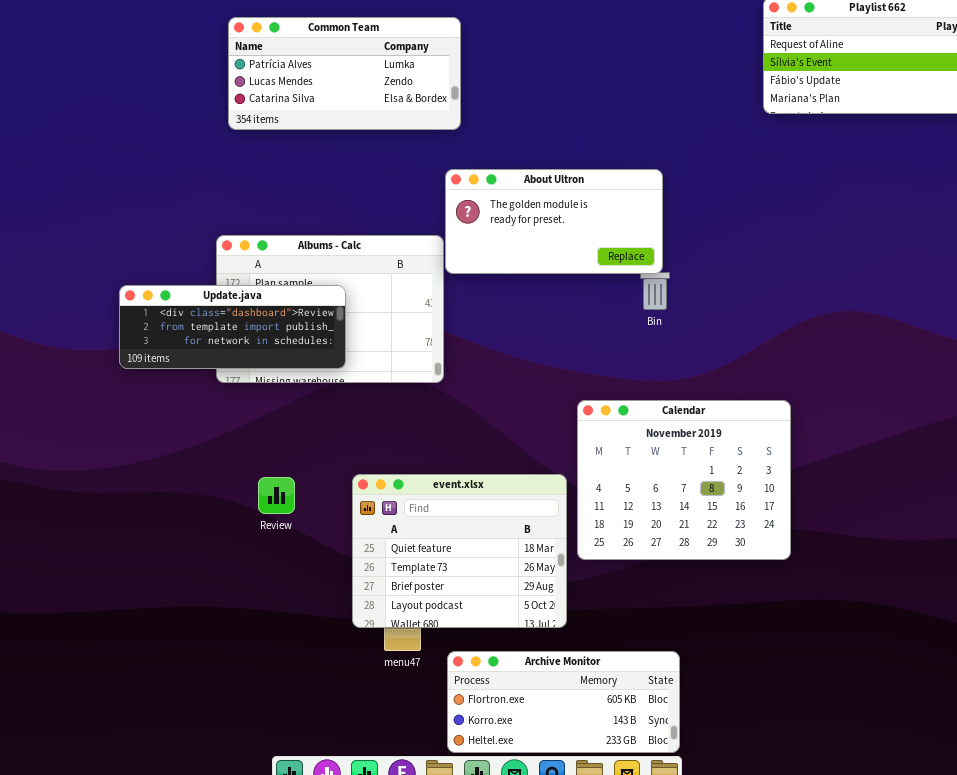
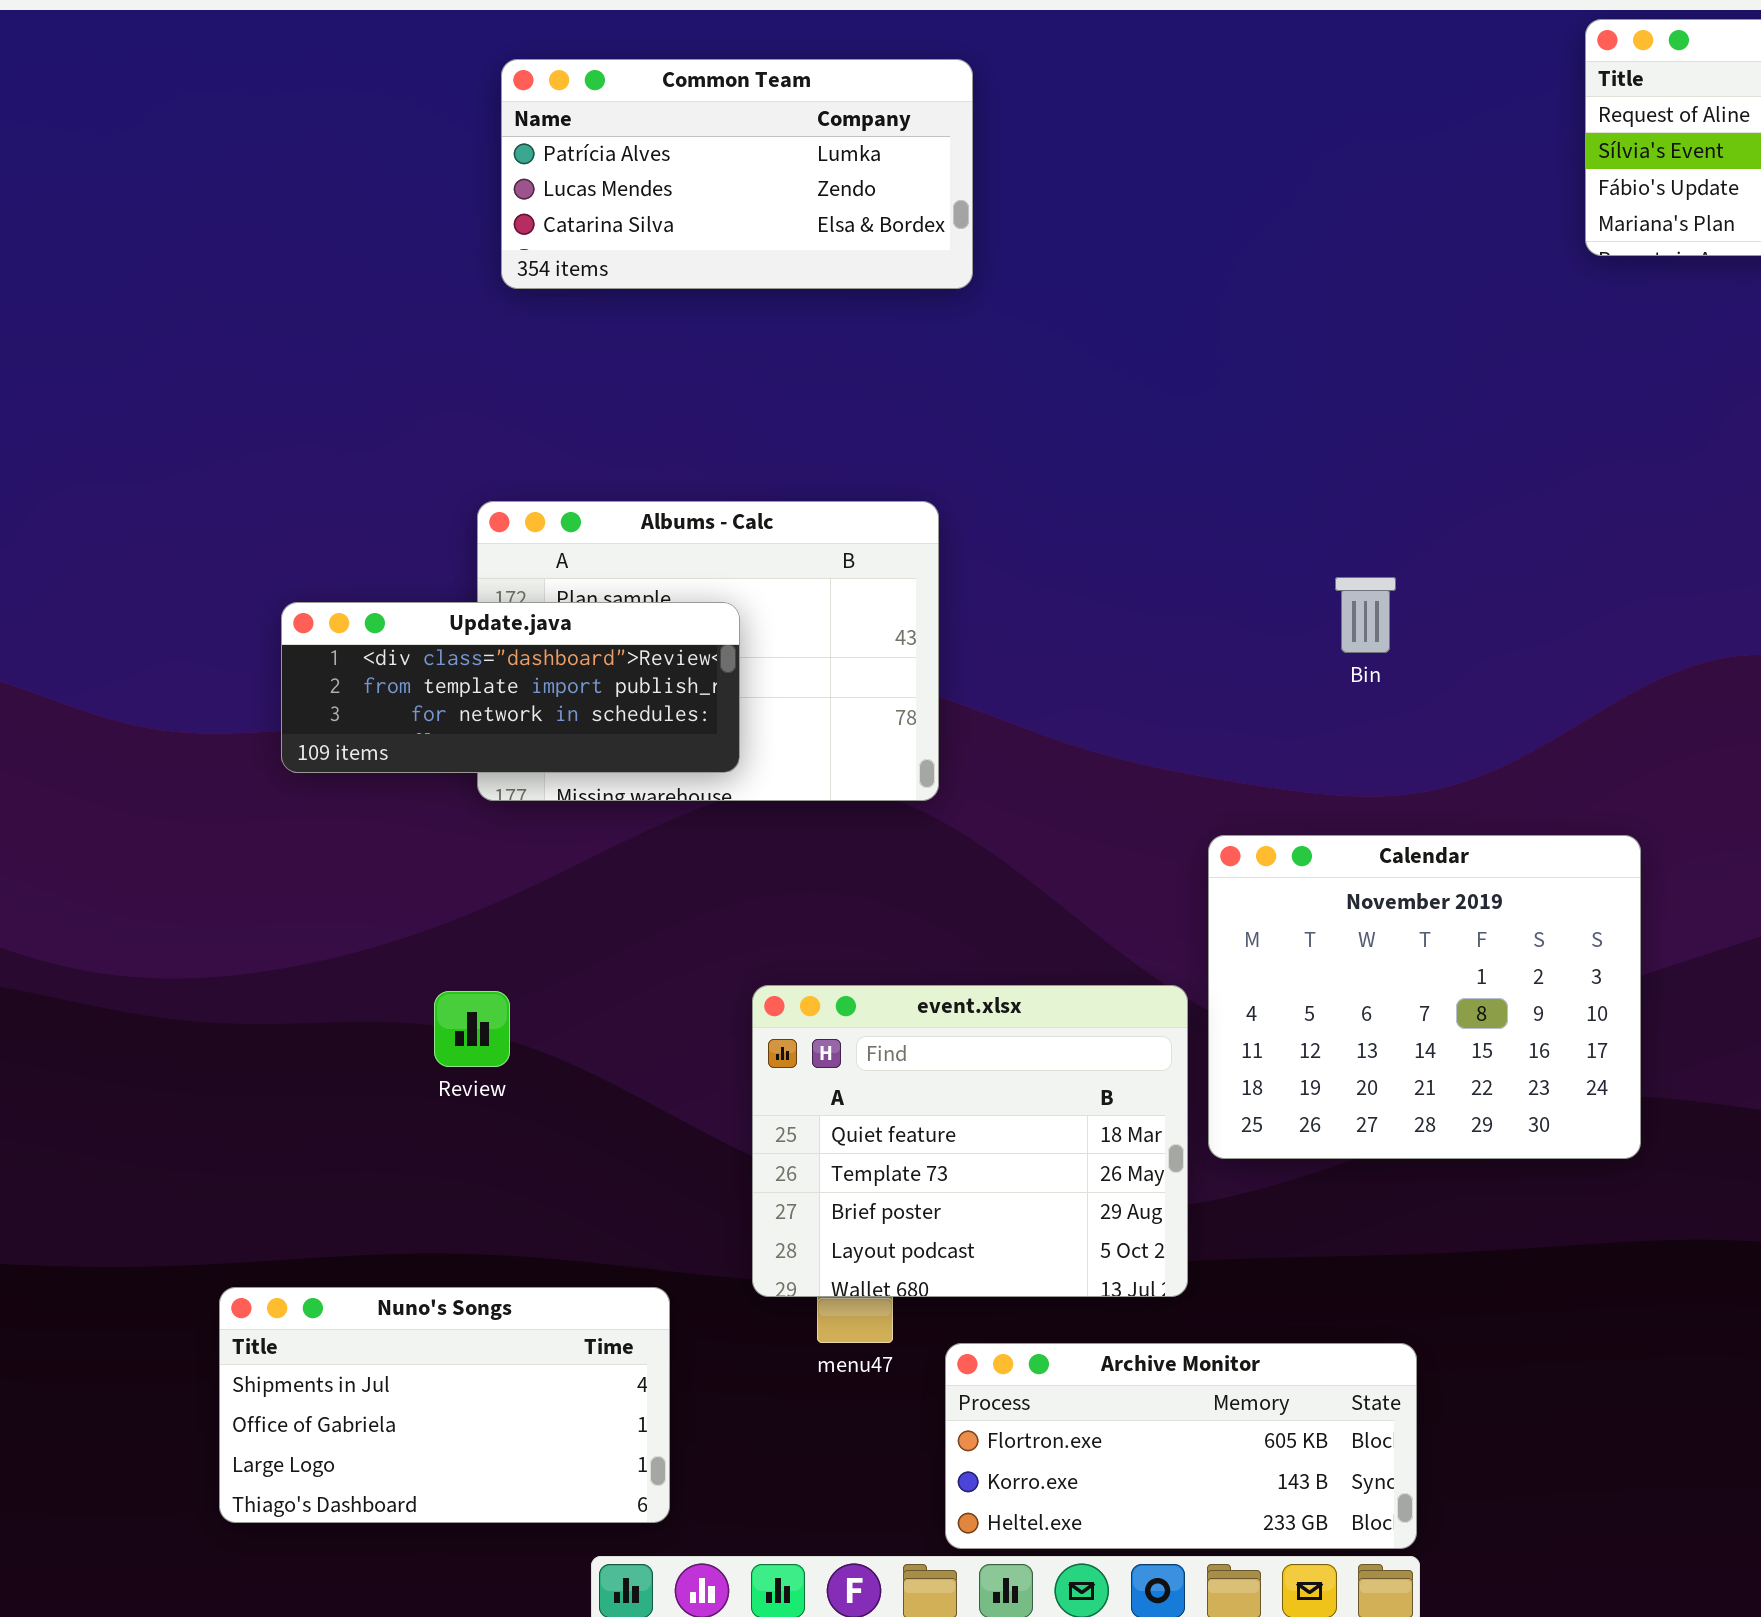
About Ultron: [445,169,663,274] -> none, closed
Review: [258,477,295,514] -> [434,991,510,1067], moved
Nuno's Songs: none -> [219,1287,670,1523], opened

